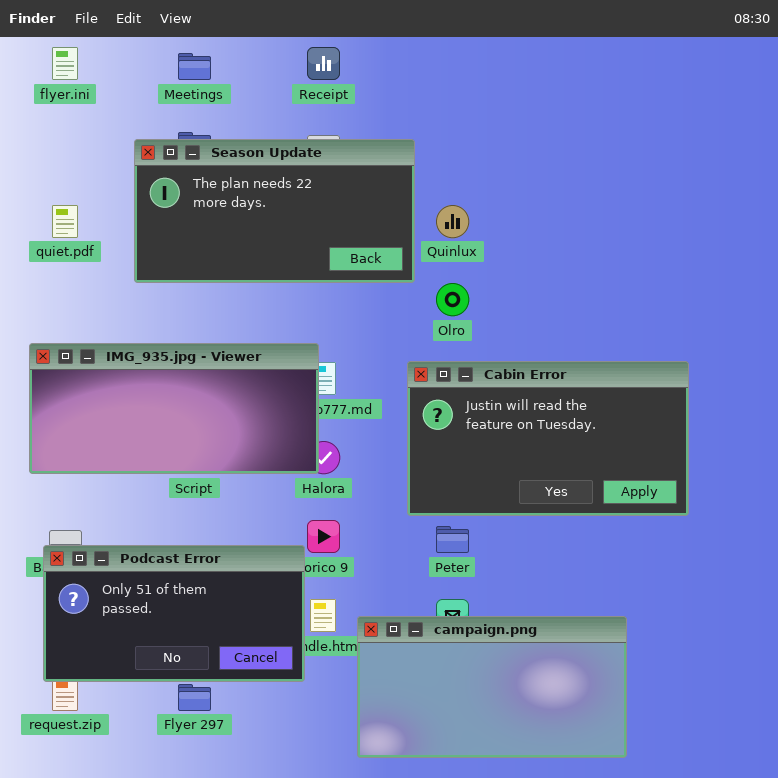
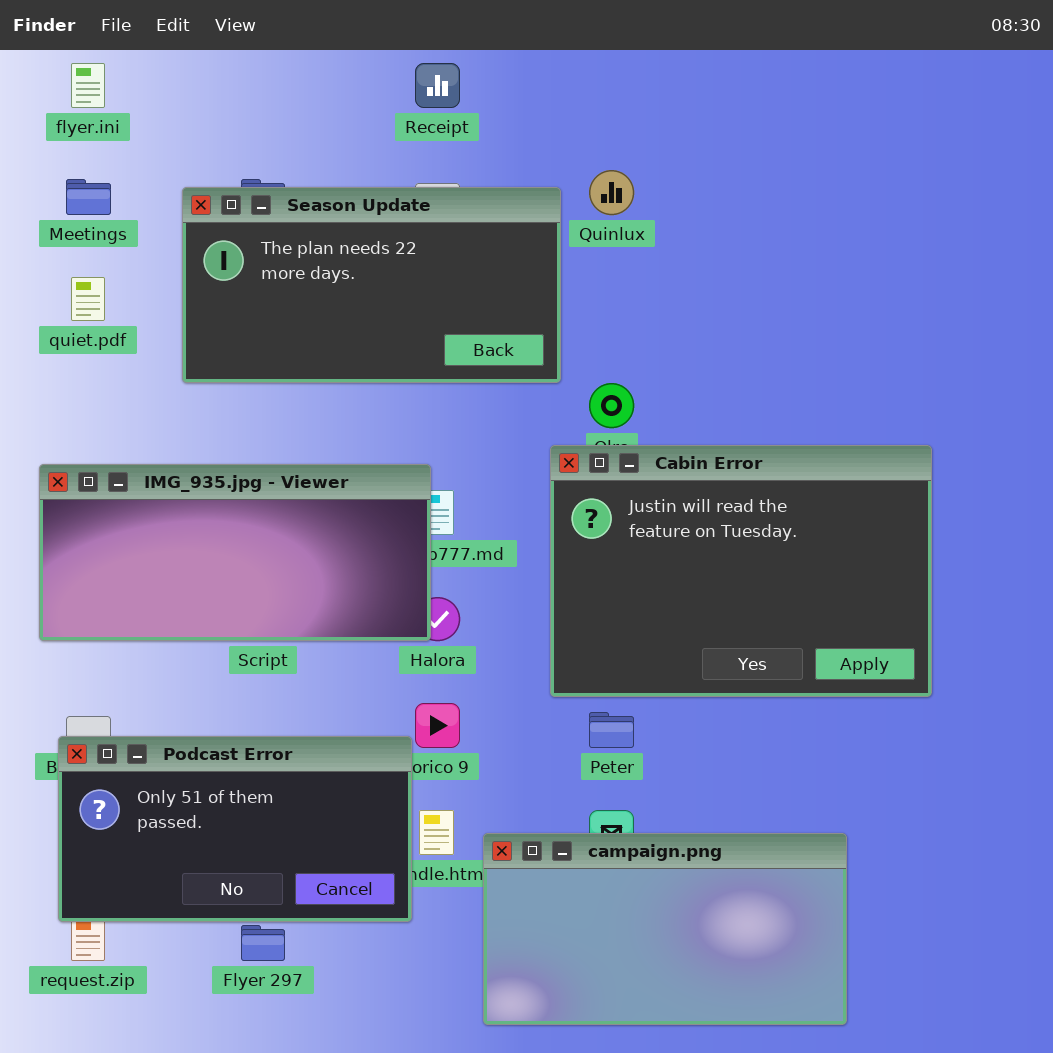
Meetings: [178,53,211,80] -> [66,179,111,215], moved
Quinlux: [436,205,469,238] -> [589,170,634,215], moved
Cabin Error: [407,361,689,516] -> [550,445,932,697], resized

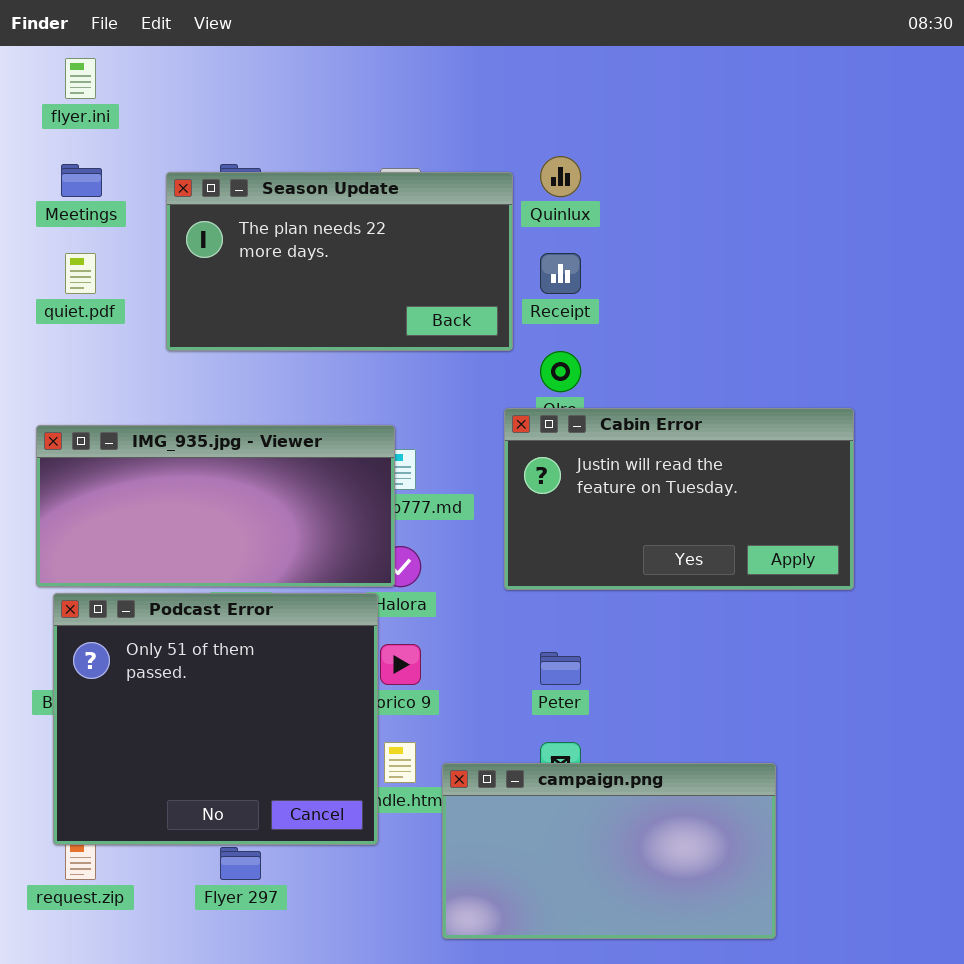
Receipt: [415,63,460,108] -> [540,253,581,294], moved
Cabin Error: [550,445,932,697] -> [504,408,854,590], resized
Podcast Error: [58,736,412,922] -> [53,593,378,845], resized

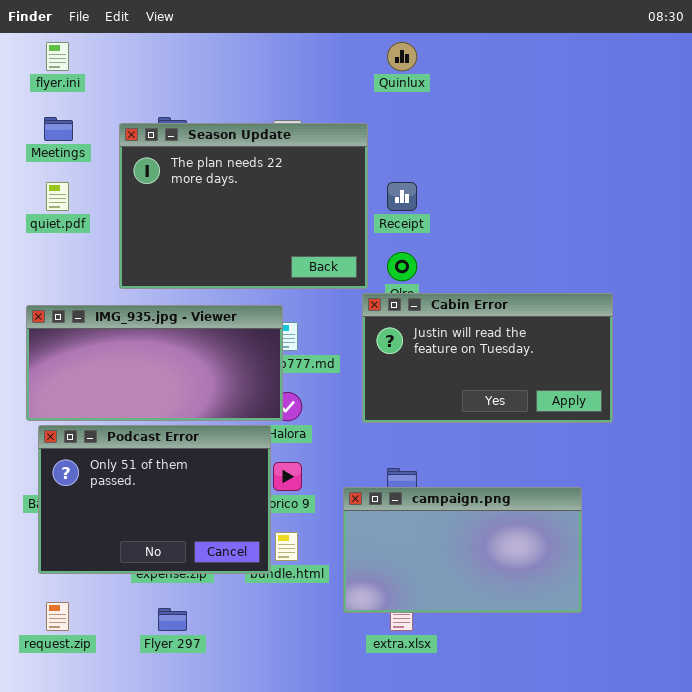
Quinlux: [540,156,581,197] -> [387,42,417,71], moved
Season Update: [166,172,513,351] -> [119,123,368,289], resized
Podcast Error: [53,593,378,845] -> [38,425,271,574], resized
campaign.png: [442,763,776,939] -> [343,487,582,613], moved

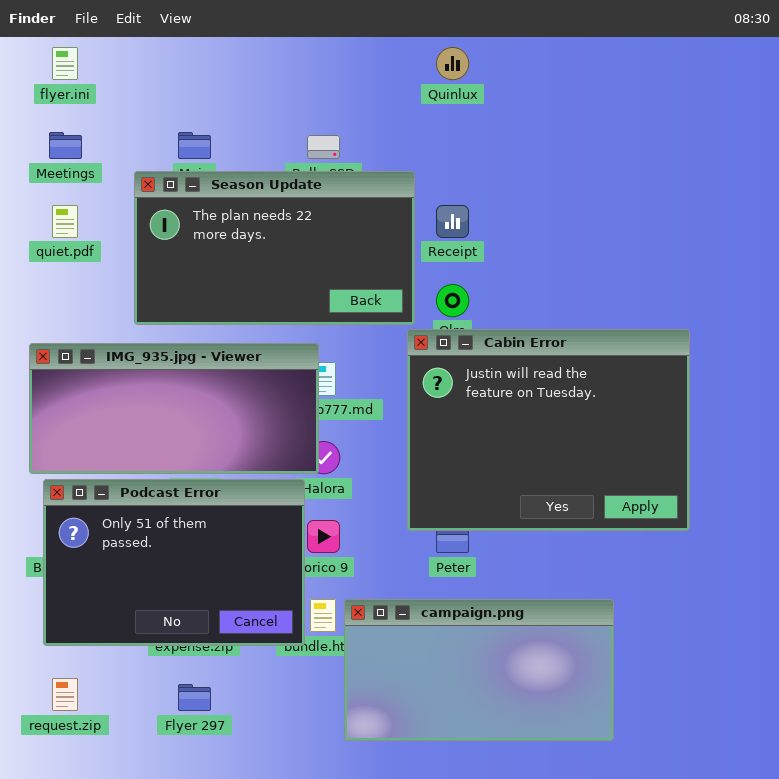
Season Update: [119,123,368,289] -> [134,171,415,325], resized
Cabin Error: [362,293,613,423] -> [407,329,690,531], resized
campaign.png: [343,487,582,613] -> [344,599,614,741], moved

